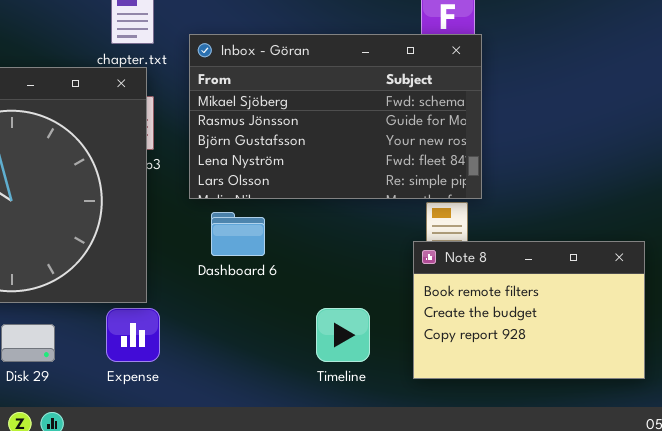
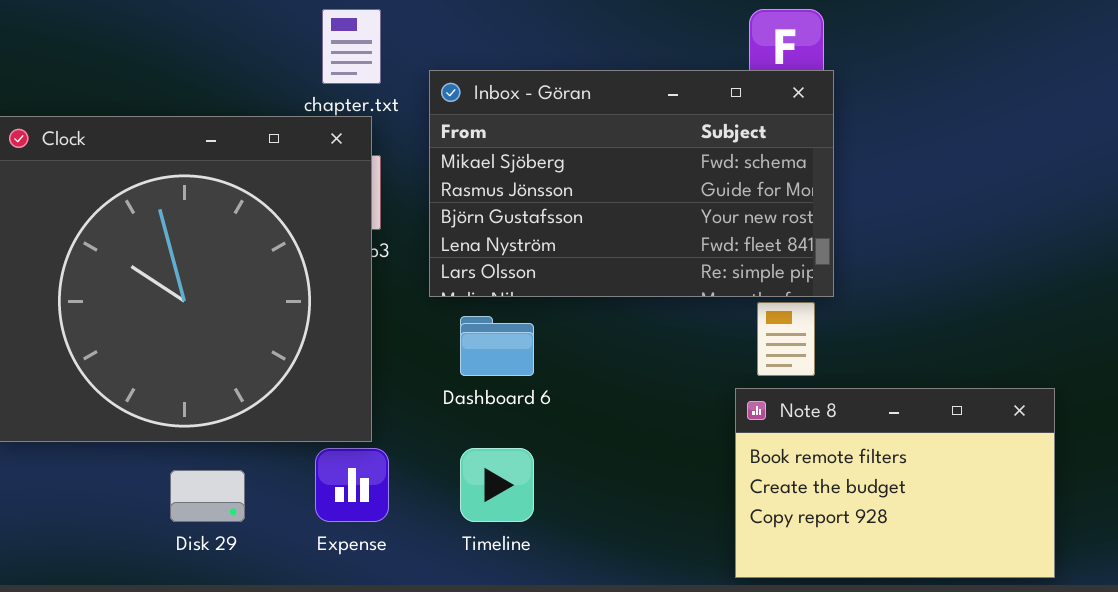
Note 8: [413,241,645,379] -> [735,388,1055,578], moved
Timeline: [316,308,370,362] -> [460,448,534,522], moved

